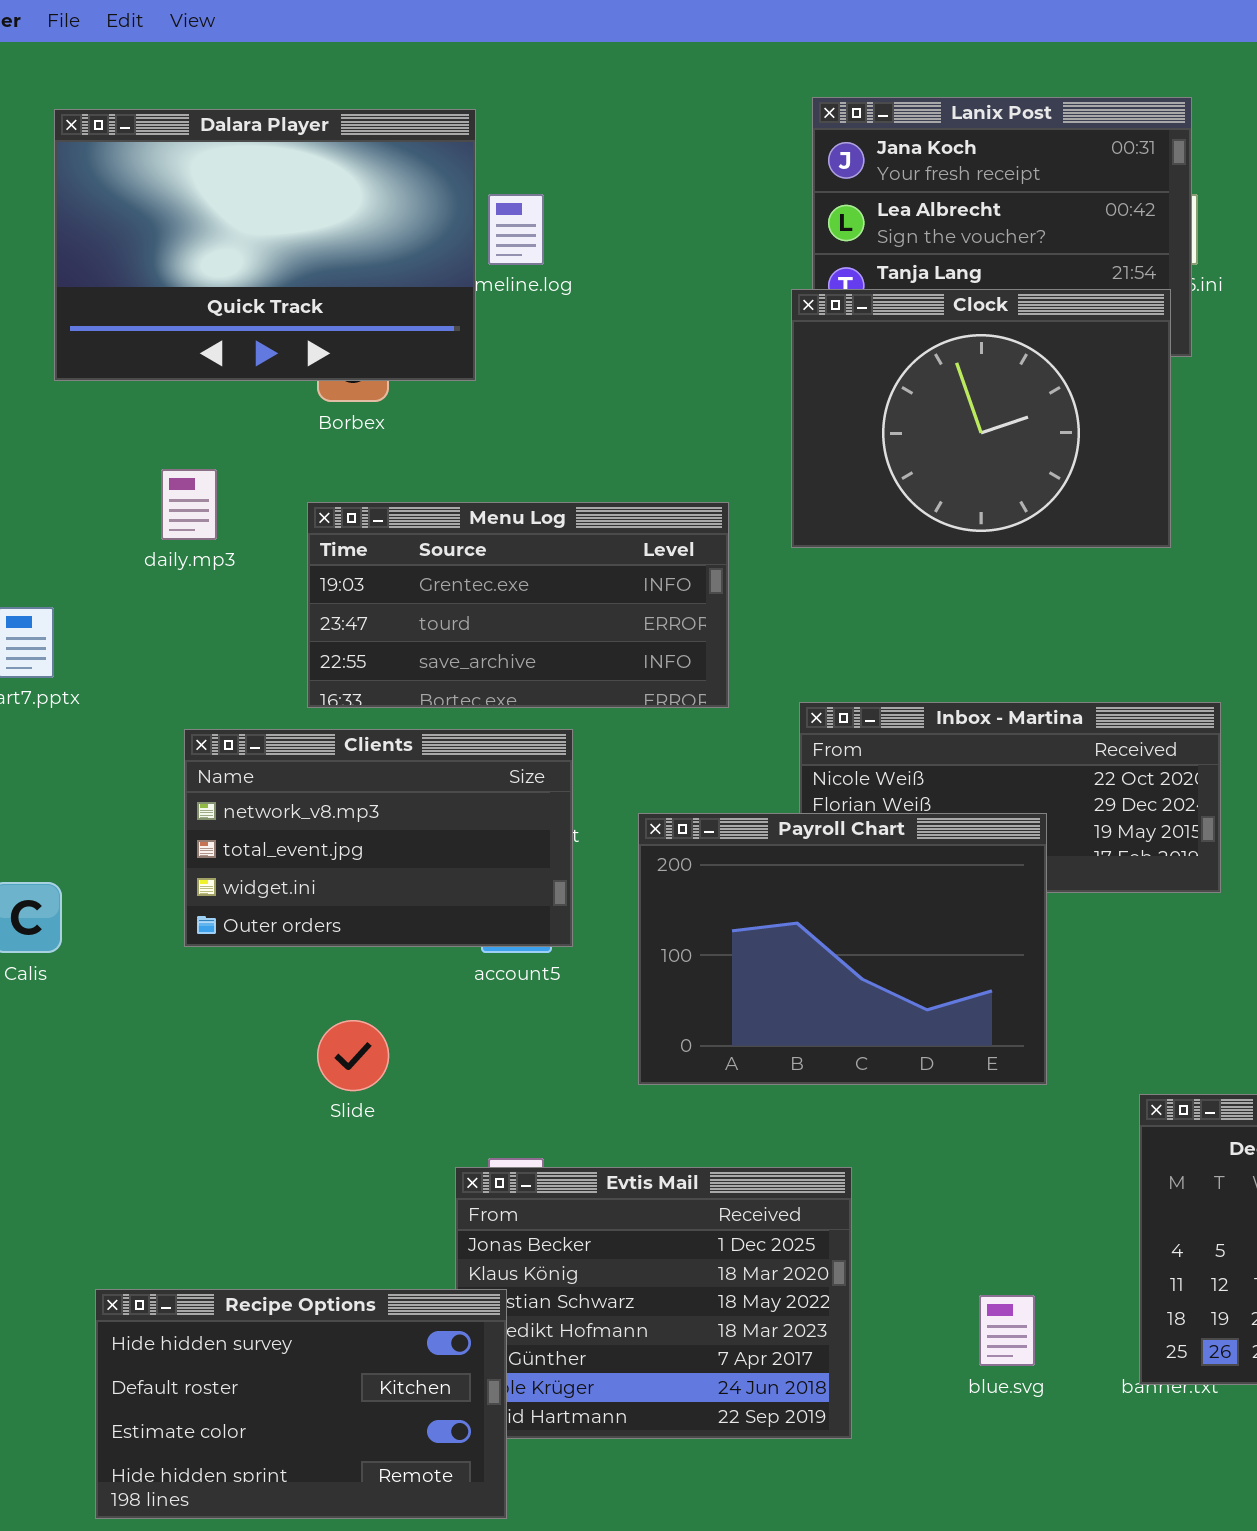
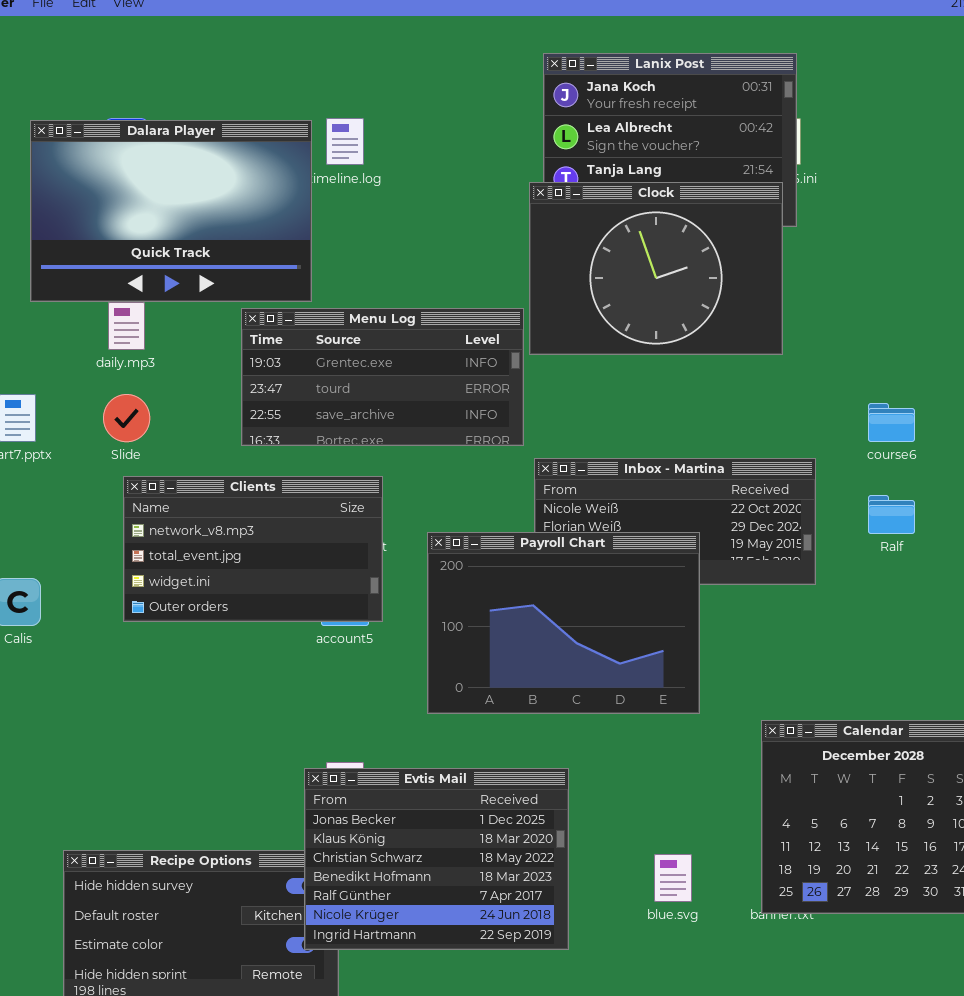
Dalara Player: [54,109,476,381] -> [30,120,312,302], moved
Menu Log: [307,502,729,708] -> [241,308,524,446], moved
Slide: [317,1020,389,1091] -> [103,394,150,442], moved
Evtis Mail: [455,1167,852,1439] -> [304,768,569,950], raised

